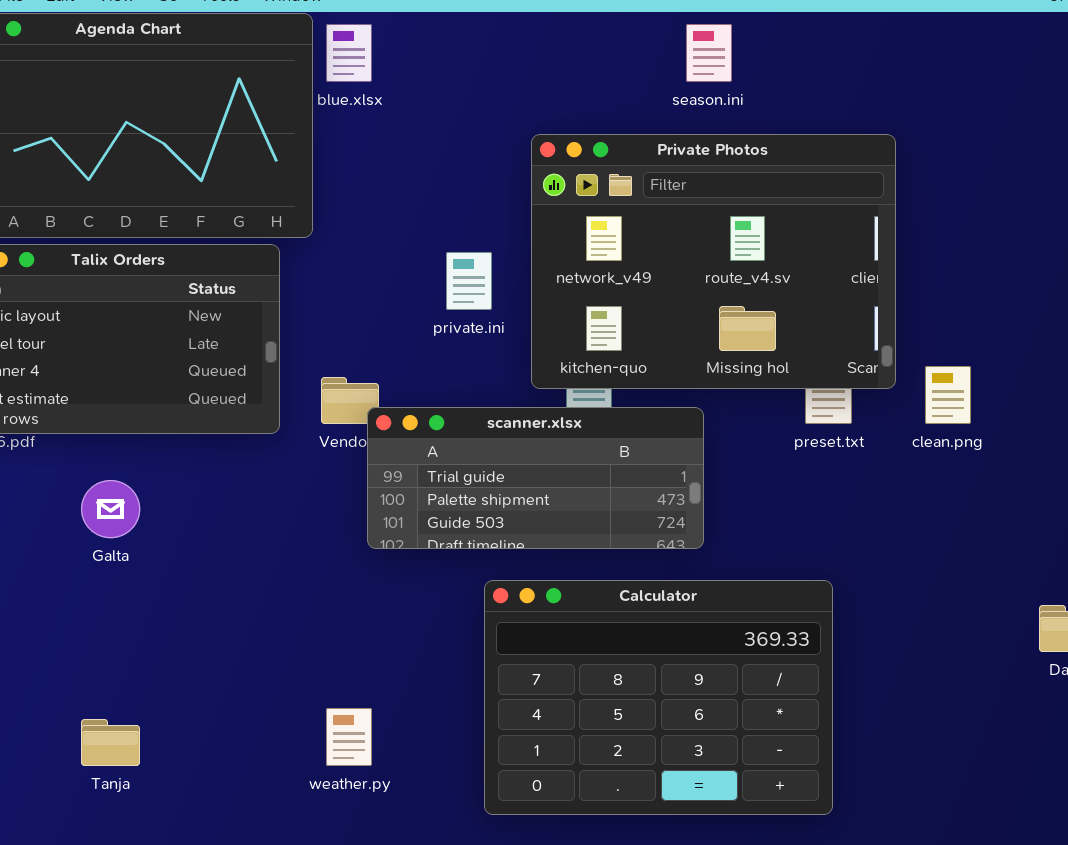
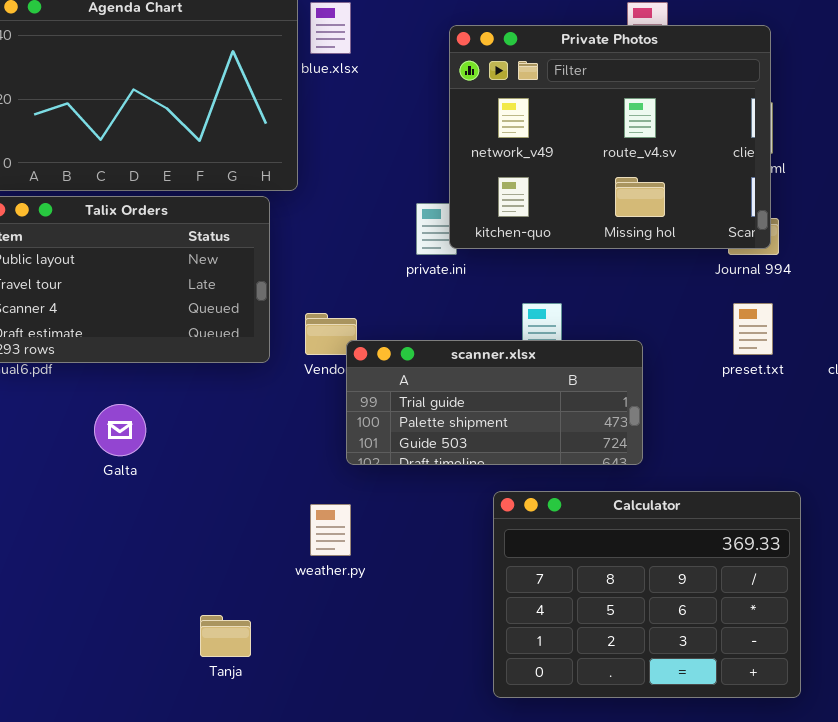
Private Photos: [531,134,896,389] -> [449,25,771,249], moved
Calculator: [484,580,833,815] -> [493,491,801,698], moved
weather.py: [326,708,372,766] -> [310,504,351,556], moved
Tanja: [81,719,140,766] -> [200,615,251,657], moved

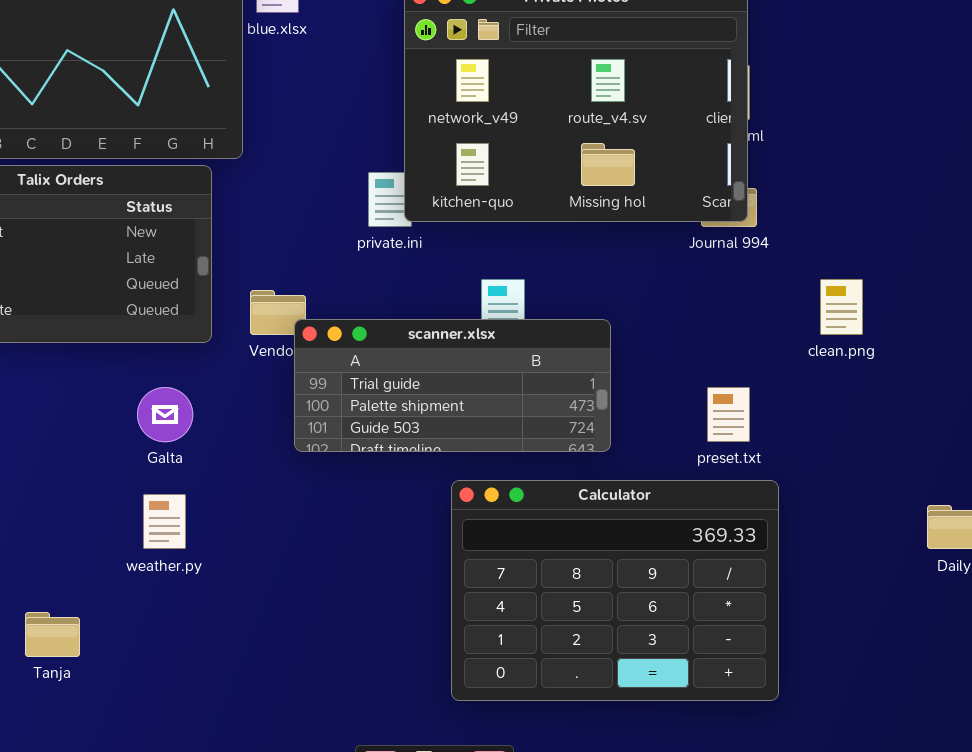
preset.txt: [733,303,773,355] -> [707,387,750,442], moved
Galta: [94,404,146,456] -> [137,387,193,442], moved
weather.py: [310,504,351,556] -> [143,494,186,549], moved
Tanja: [200,615,251,657] -> [25,612,80,657], moved

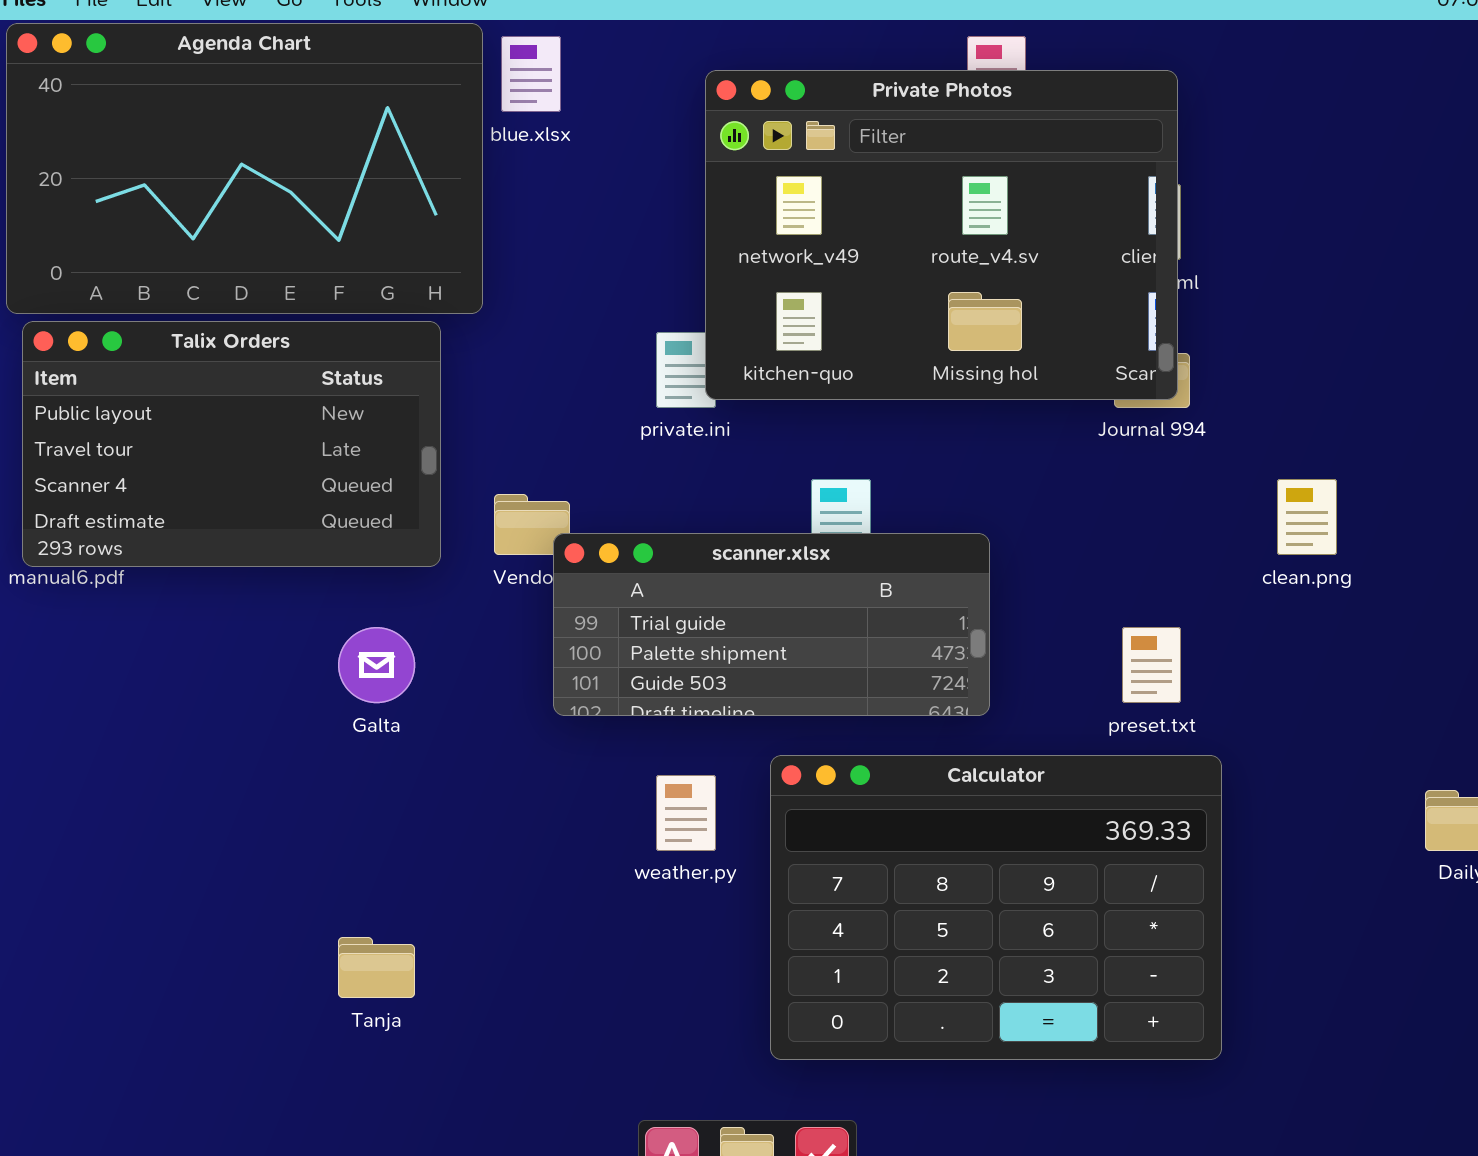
weather.py: [143,494,186,549] -> [656,775,716,851], moved
Tanja: [25,612,80,657] -> [338,937,415,998], moved

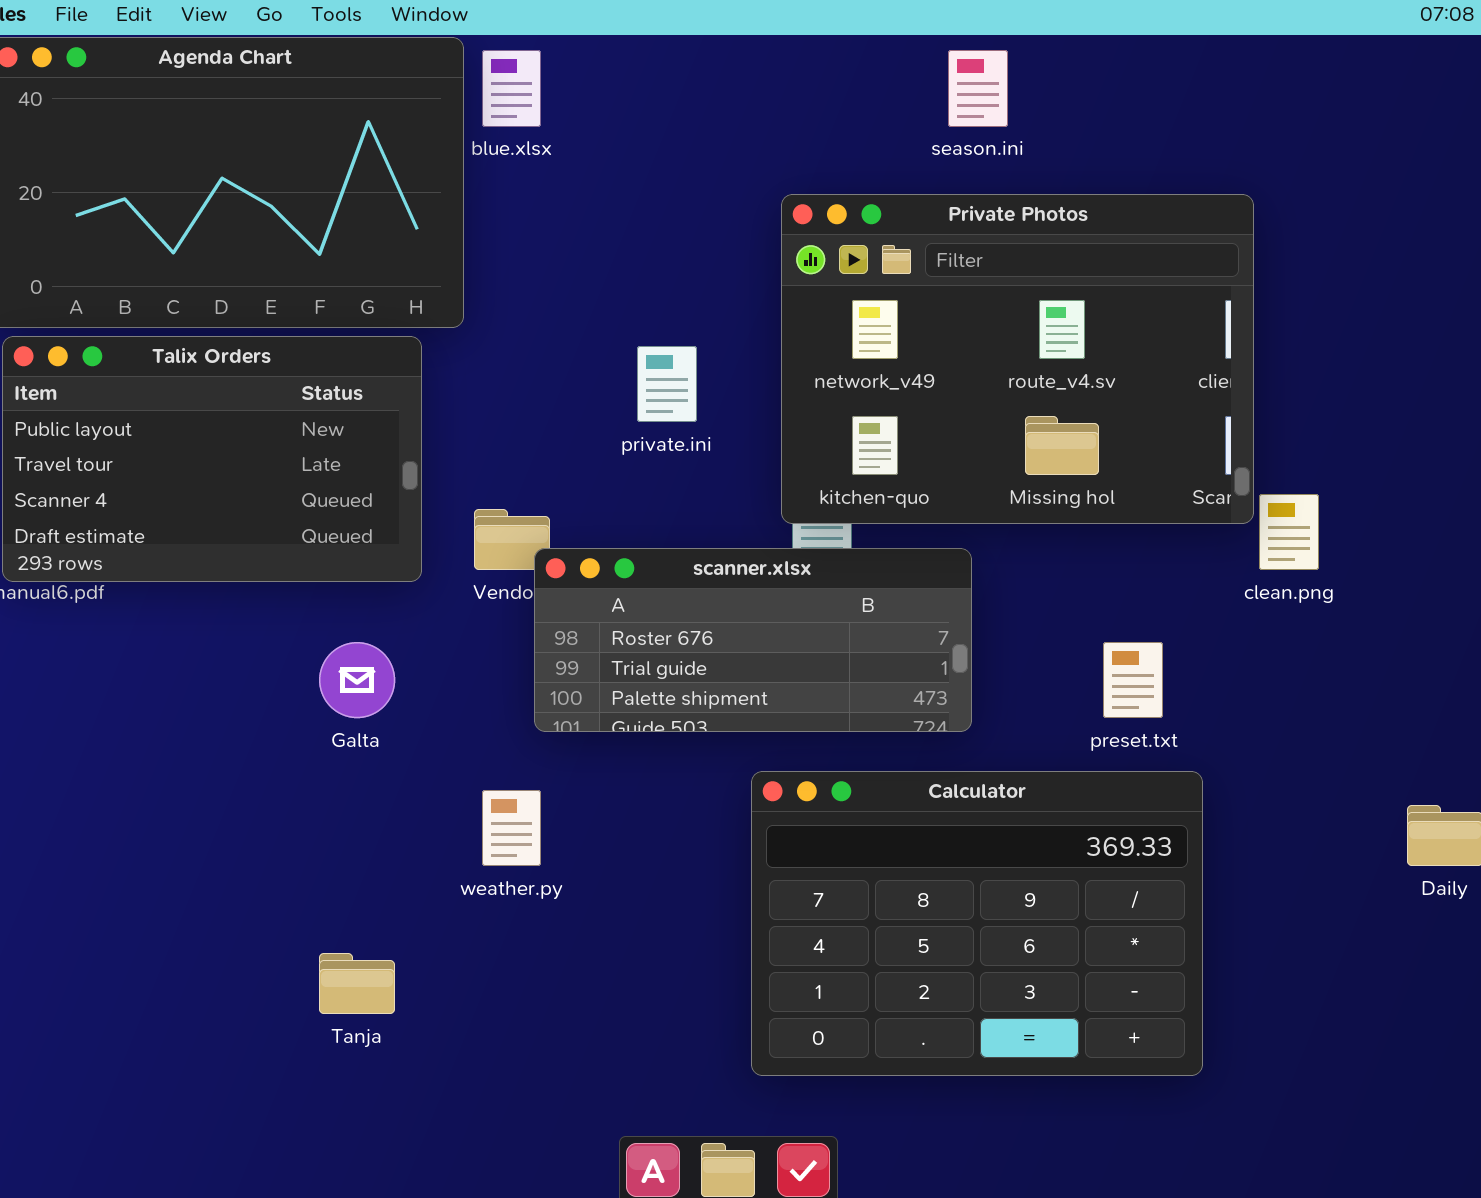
Private Photos: [705,70,1178,400] -> [781,194,1254,524], moved
scanner.xlsx: [553,533,990,716] -> [534,548,972,732], scrolled up 1 row
weather.py: [656,775,716,851] -> [482,790,541,866], moved

